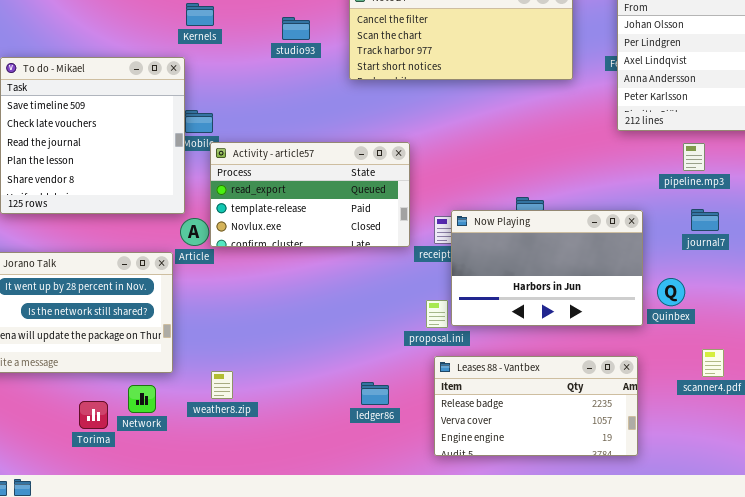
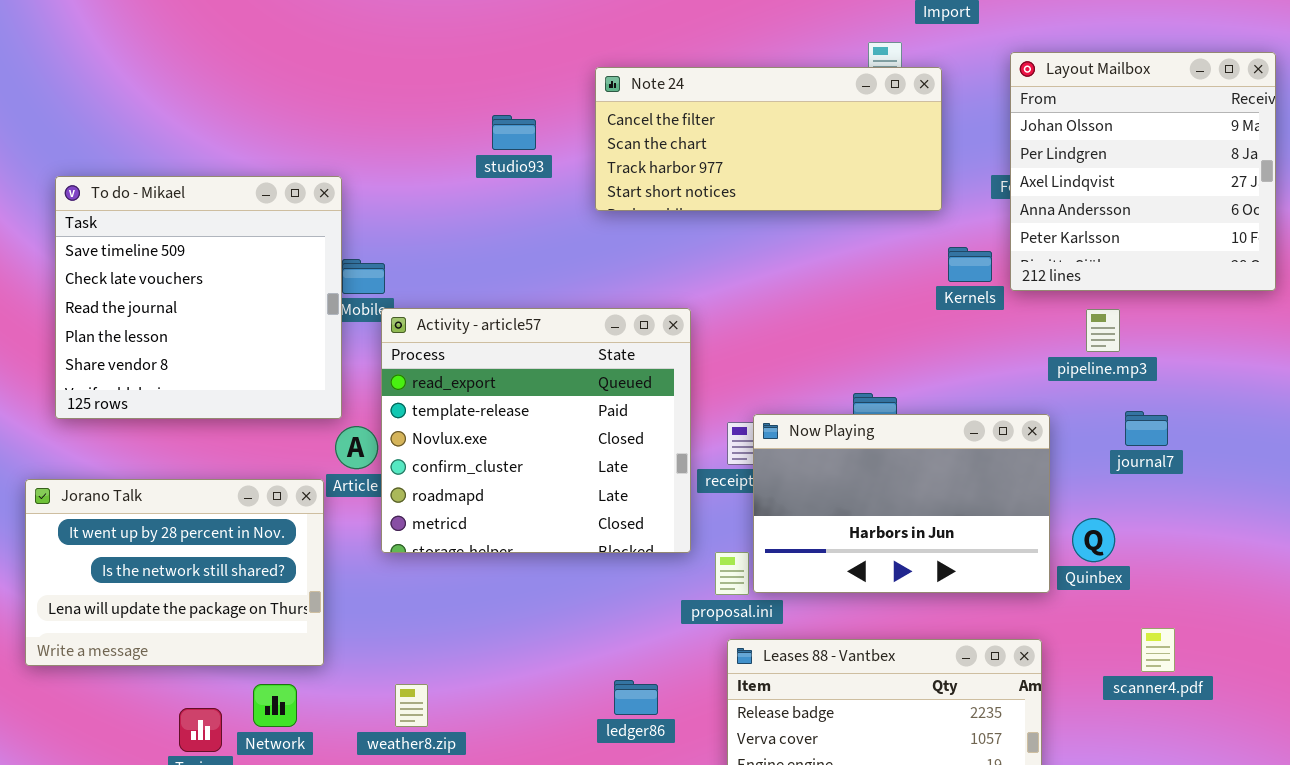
Kernels: [186,3,214,26] -> [948,247,992,282], moved
Activity - article57: [210,142,410,247] -> [381,308,691,553], resized
pipeline.mp3: [683,143,705,171] -> [1086,309,1120,352], moved
weather8.zip: [211,371,233,399] -> [395,684,428,727], moved

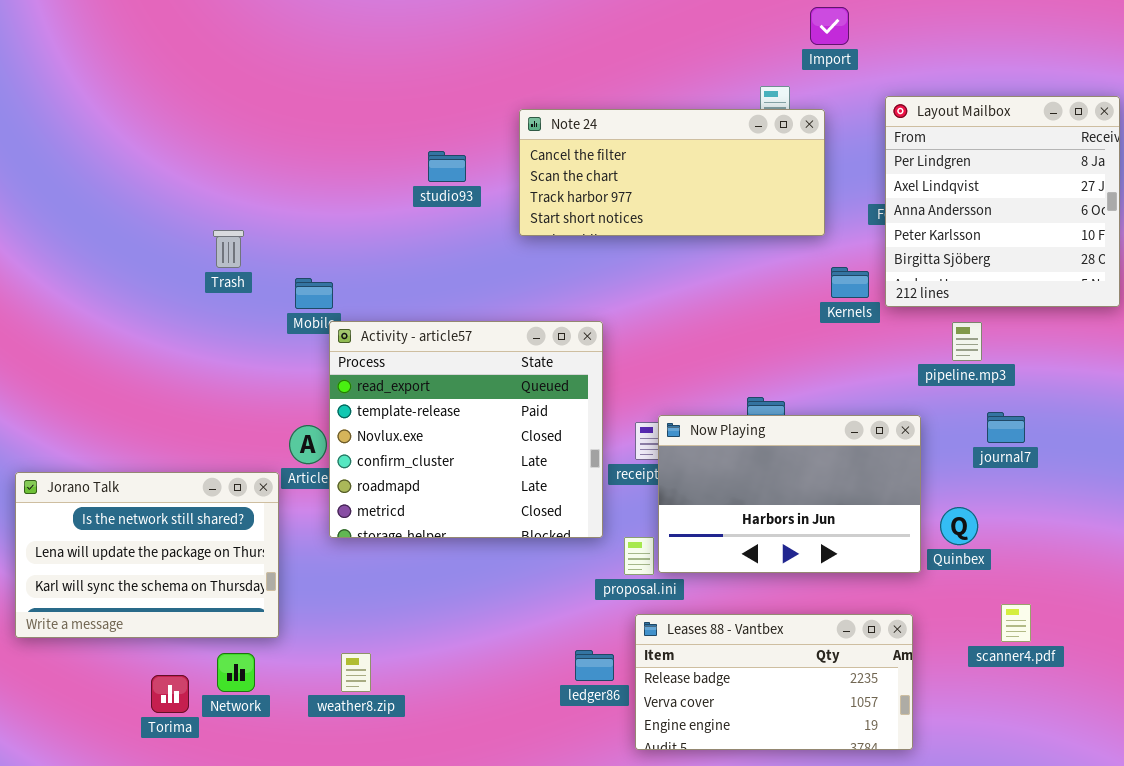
Layout Mailbox: [1010,52,1276,291] -> [885,96,1120,307], scrolled down 1 row
To do - Mikael: [55,176,342,419] -> none, closed
Jorano Talk: [25,479,324,666] -> [15,472,279,638], scrolled down 1 row
ledger86: [614,680,658,715] -> [575,650,614,681], moved

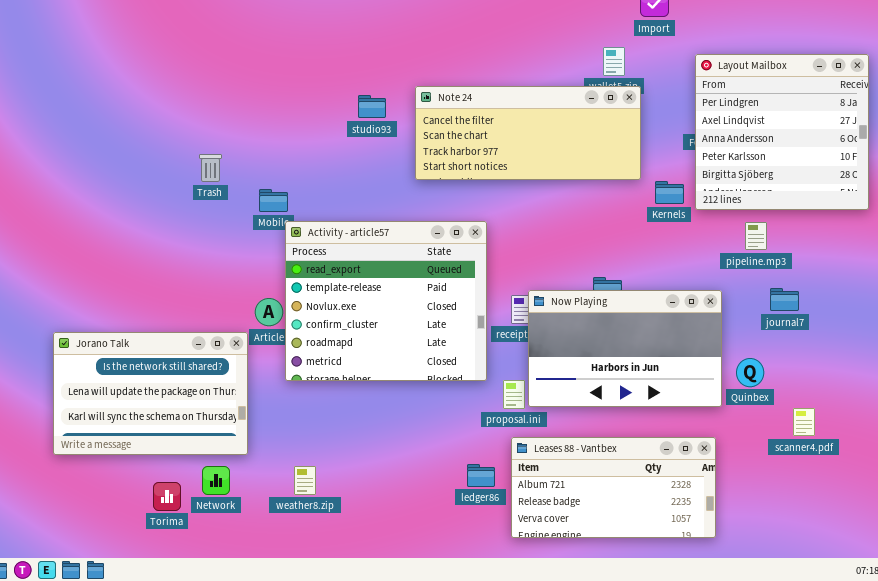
Note 24: [519,109,825,236] -> [415,86,641,180], moved
scanner4.pdf: [1001,604,1031,642] -> [793,408,815,436], moved
Leases 88 - Vantbex: [635,614,913,750] -> [511,437,716,538], scrolled up 1 row

